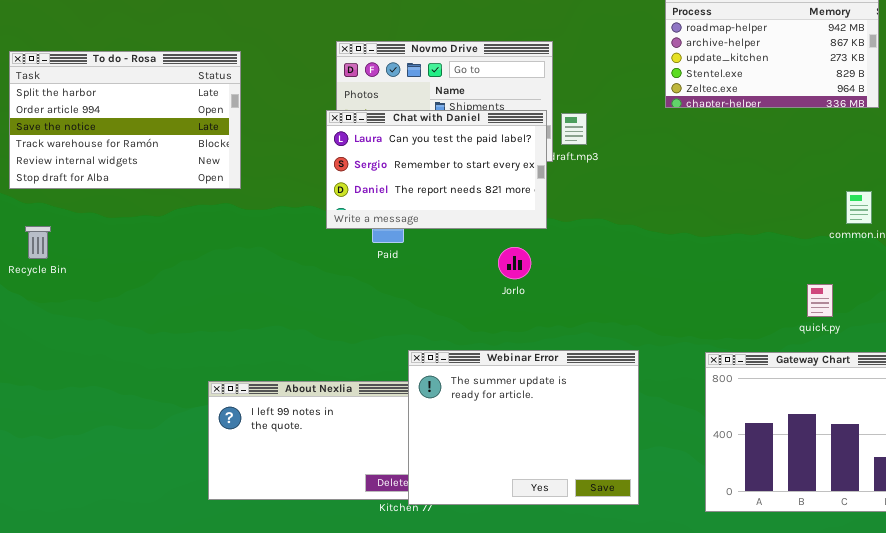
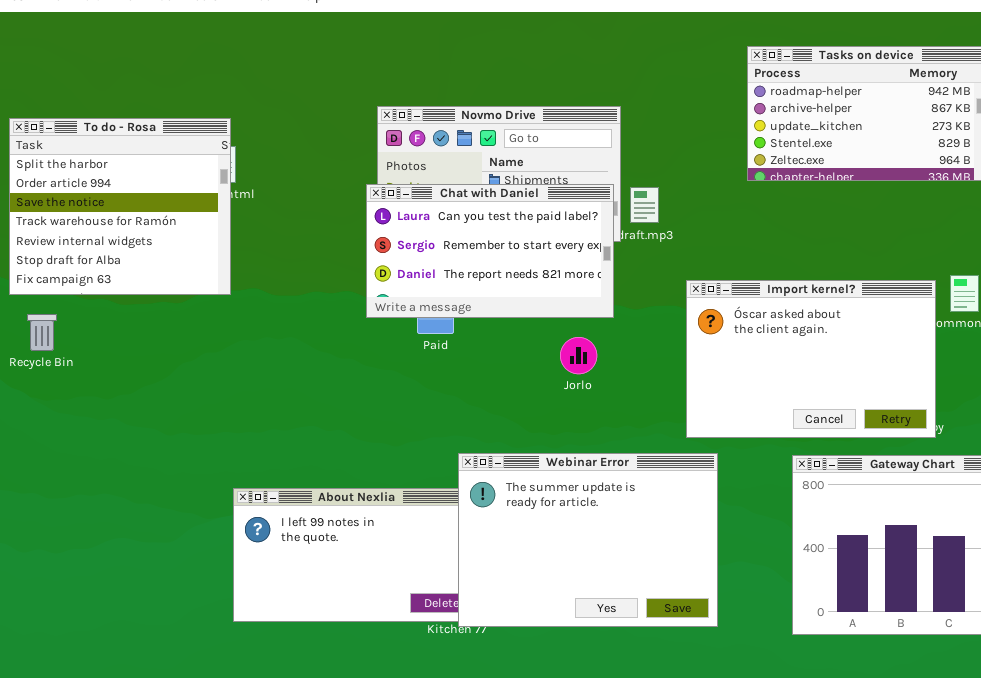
To do - Rosa: [9,51,241,189] -> [9,118,231,295], resized
Import kernel?: none -> [686,280,936,438], opened

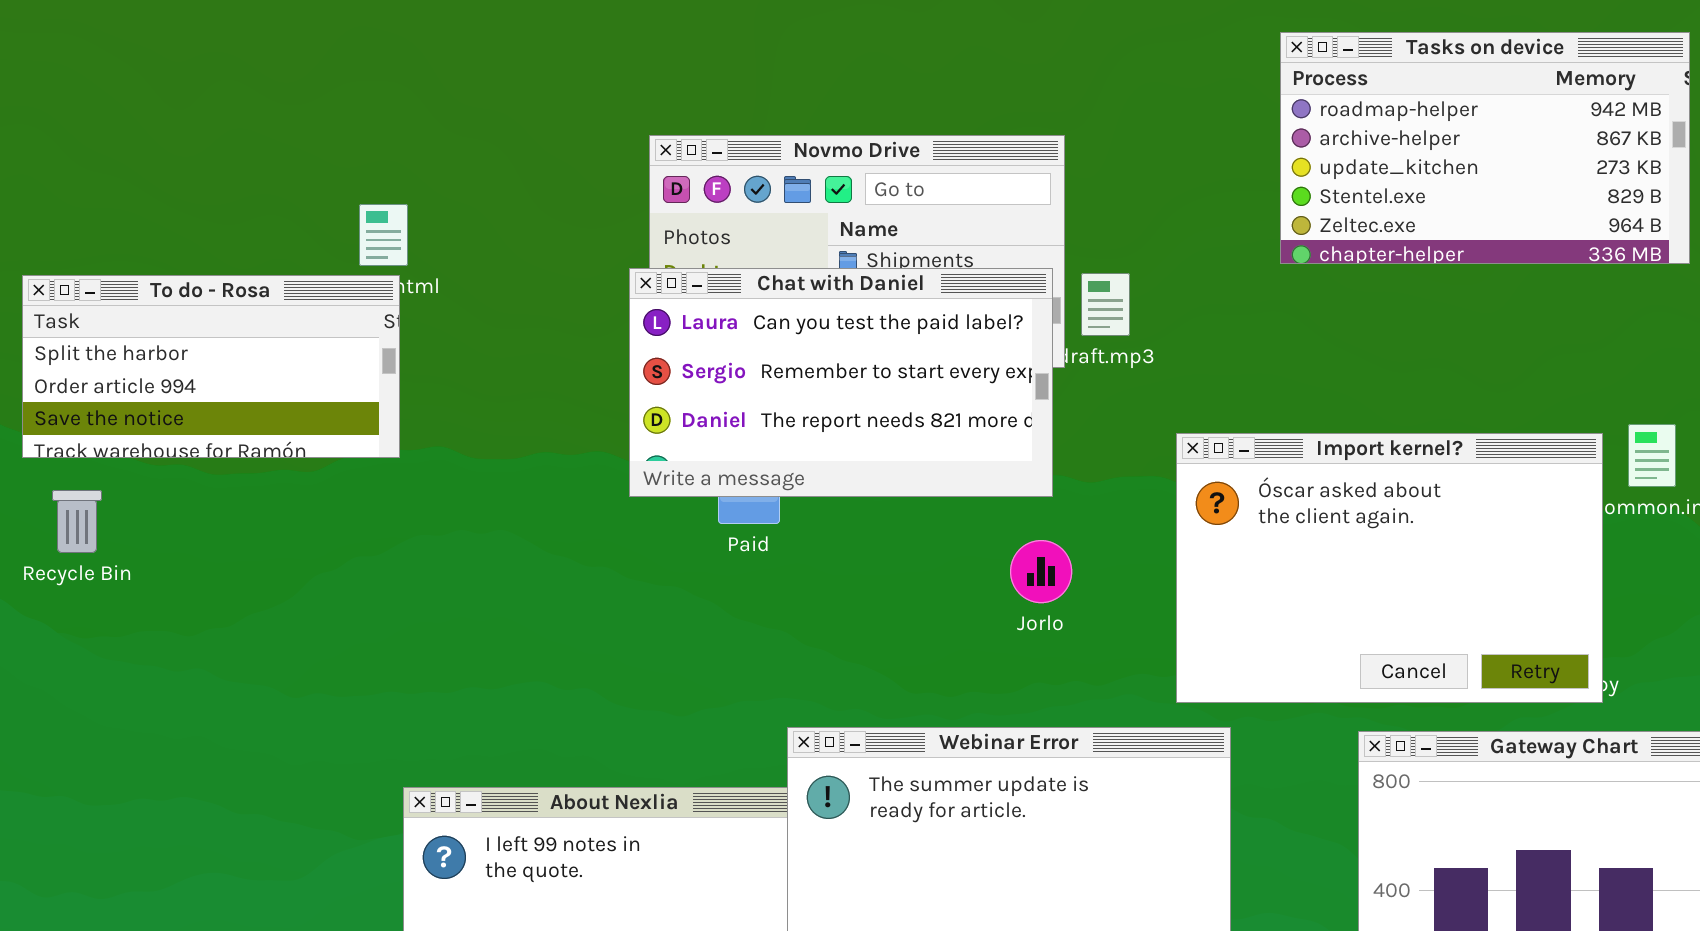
To do - Rosa: [9,118,231,295] -> [22,275,400,458], resized
Jorlo: [560,337,597,374] -> [1010,540,1072,603], moved

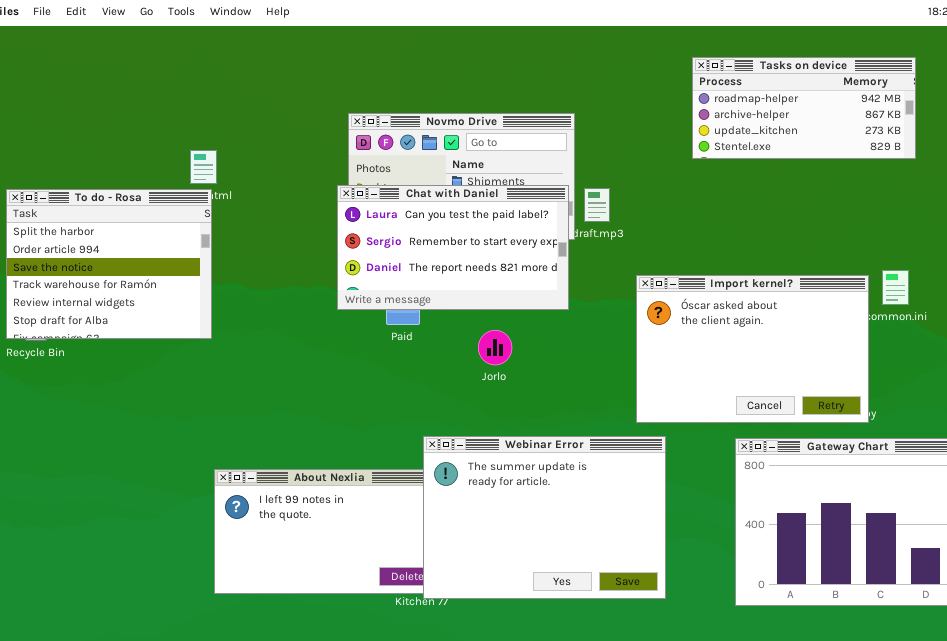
Tasks on device: [1280,32,1690,264] -> [692,57,916,159], resized
To do - Rosa: [22,275,400,458] -> [6,189,212,339], resized
Jorlo: [1010,540,1072,603] -> [478,330,512,365], moved

